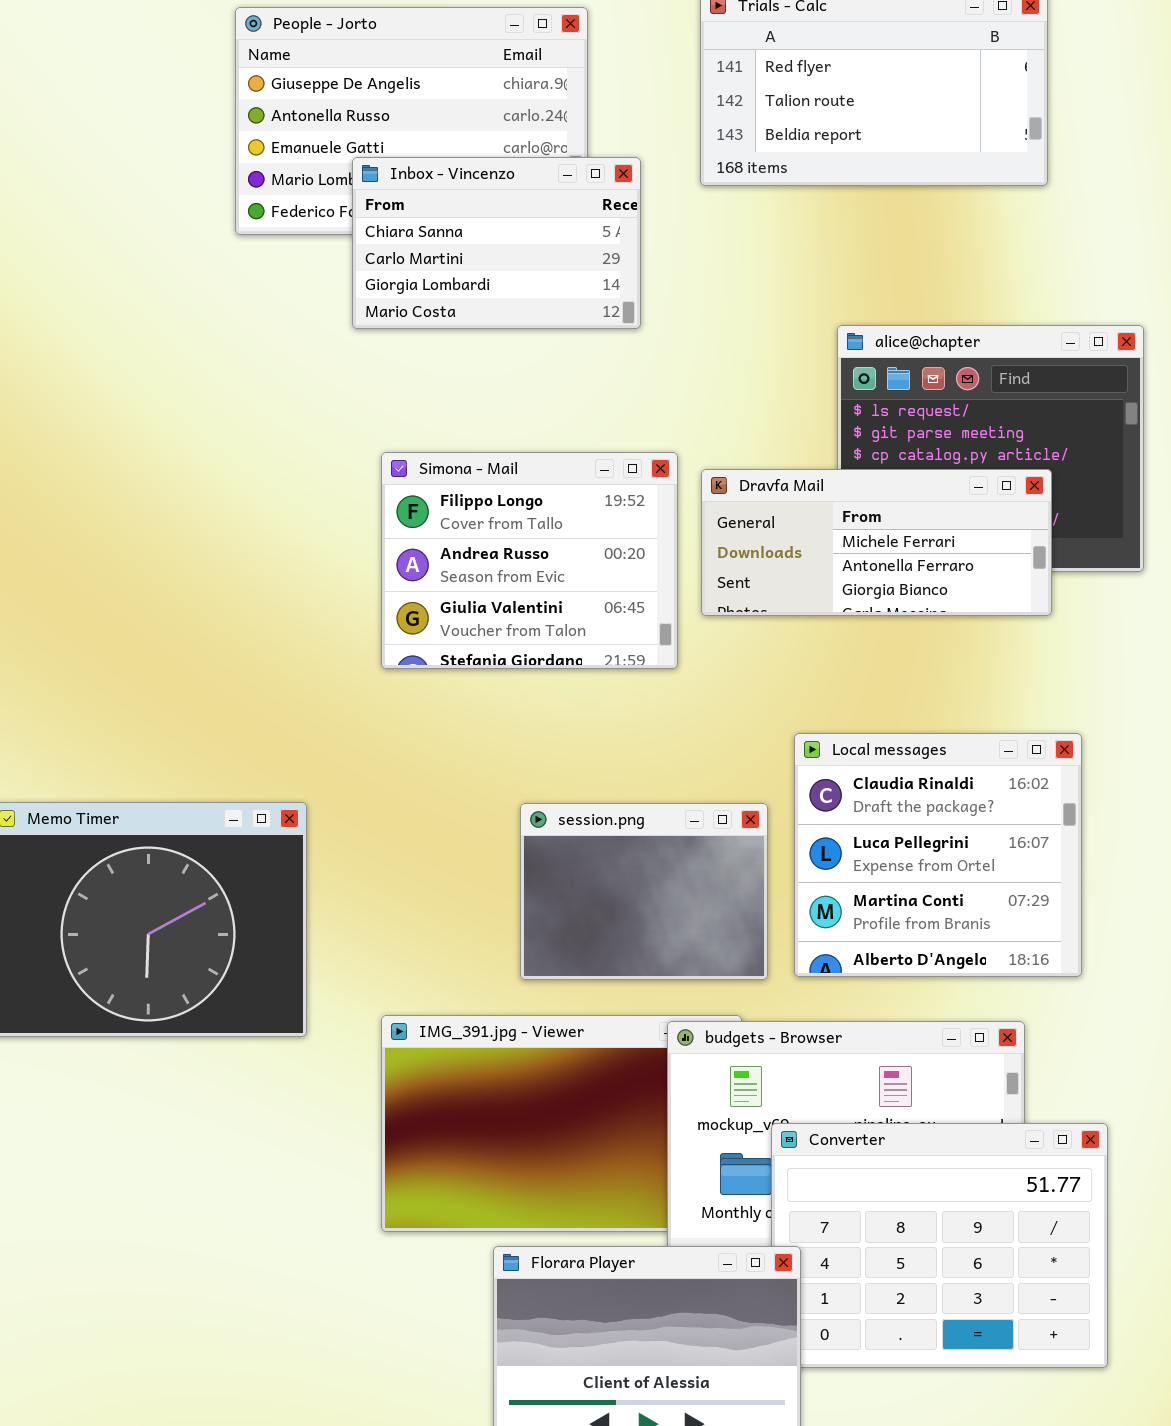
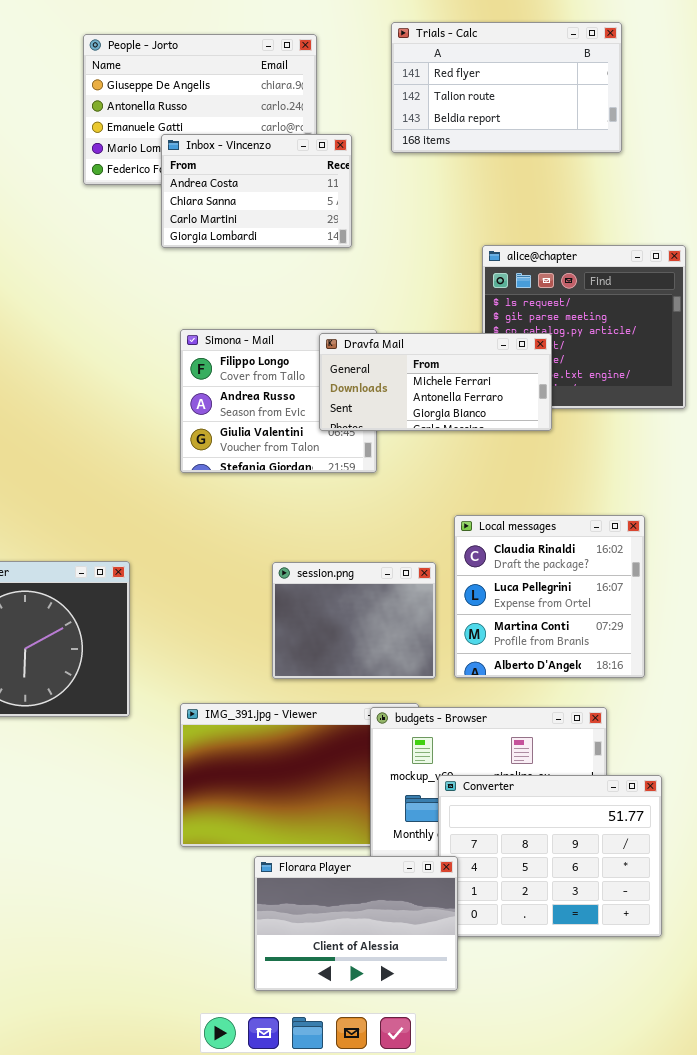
Inbox - Vincenzo: [352,157,641,329] -> [161,134,352,248], scrolled up 1 row
Dravfa Mail: [701,469,1052,616] -> [319,333,552,431], moved

